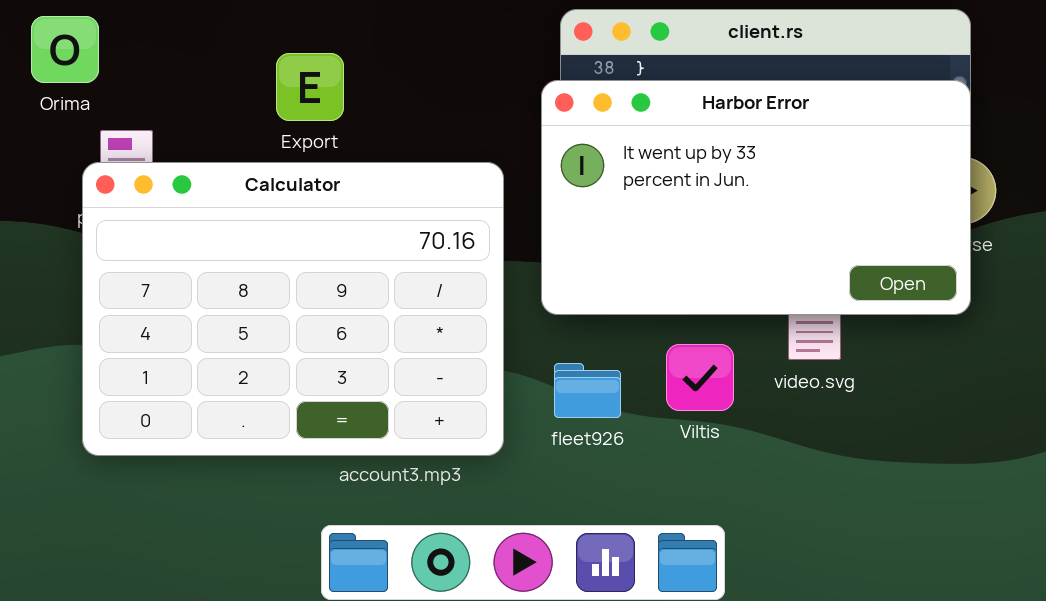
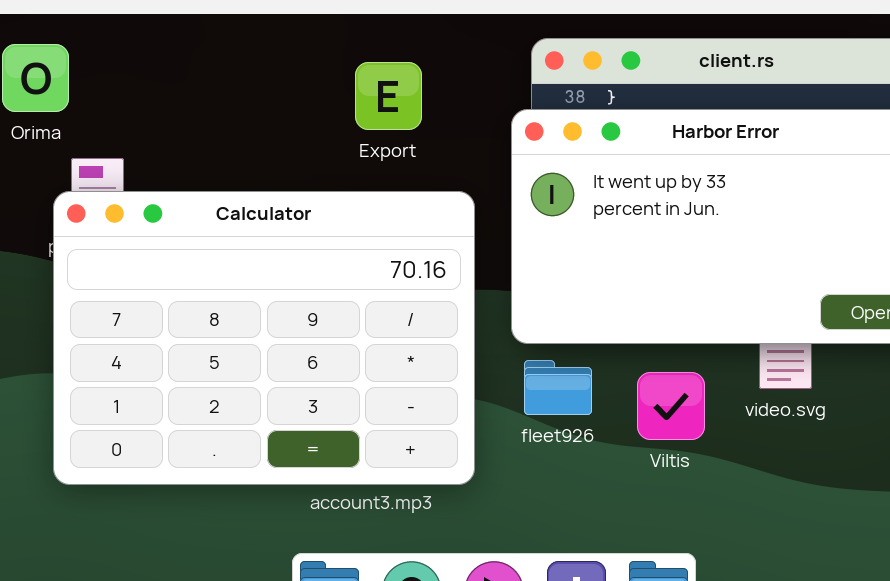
Export: [276,53,344,121] -> [355,62,422,130], moved
fleet926: [554,363,621,418] -> [524,360,592,415], moved

